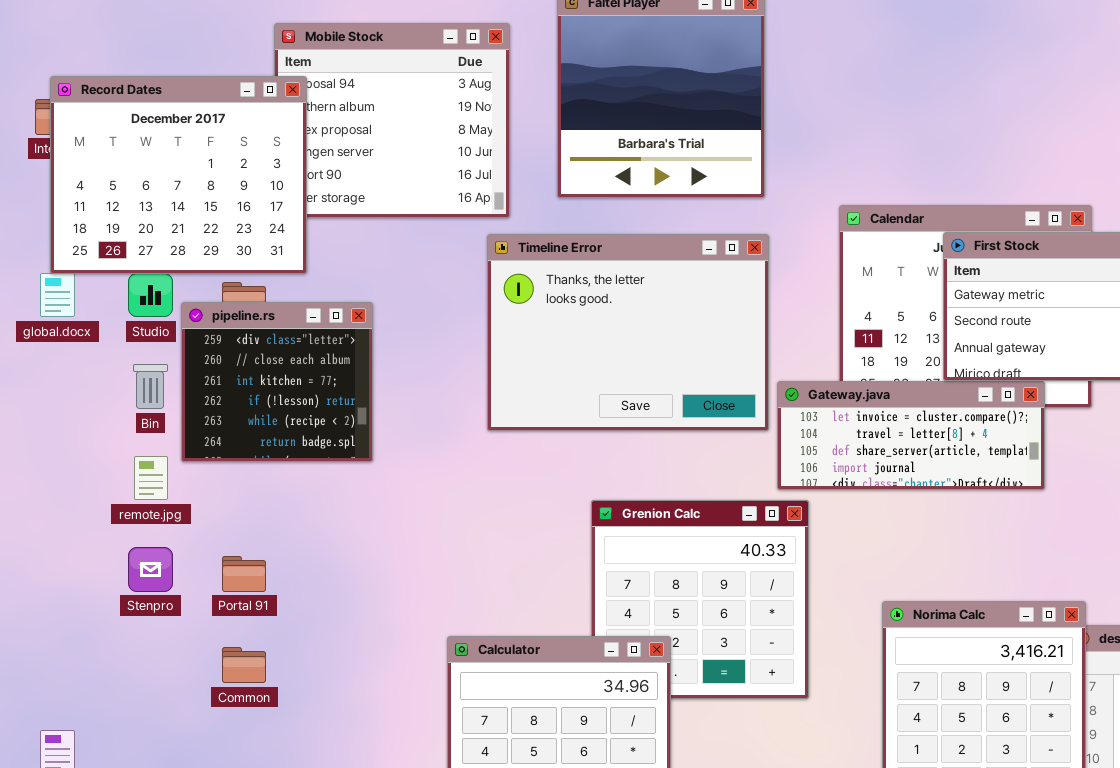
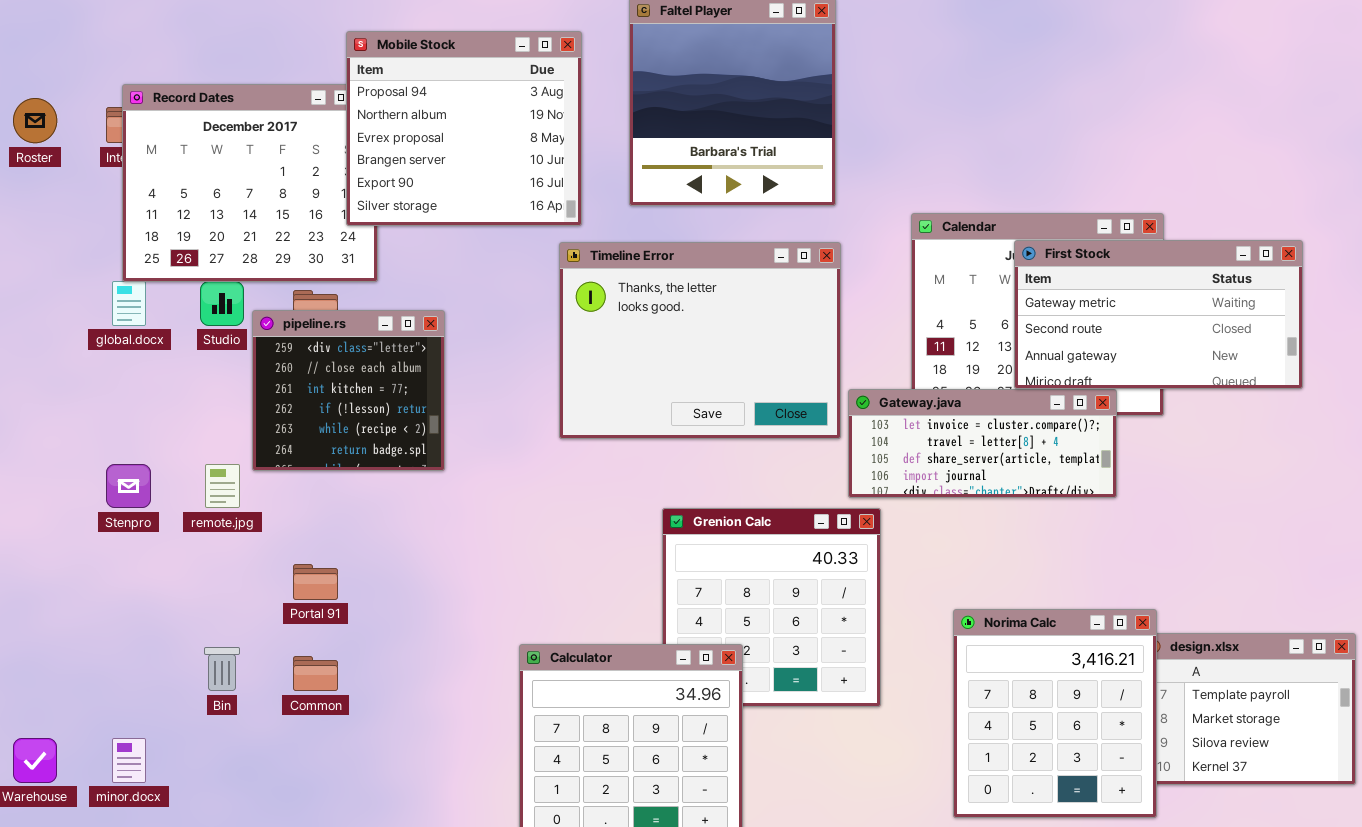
Mobile Stock: [274,23,510,218] -> [346,31,582,226], raised
Bin: [133,364,168,409] -> [204,647,240,691], moved
Stenpro: [128,547,173,592] -> [106,464,151,508], moved

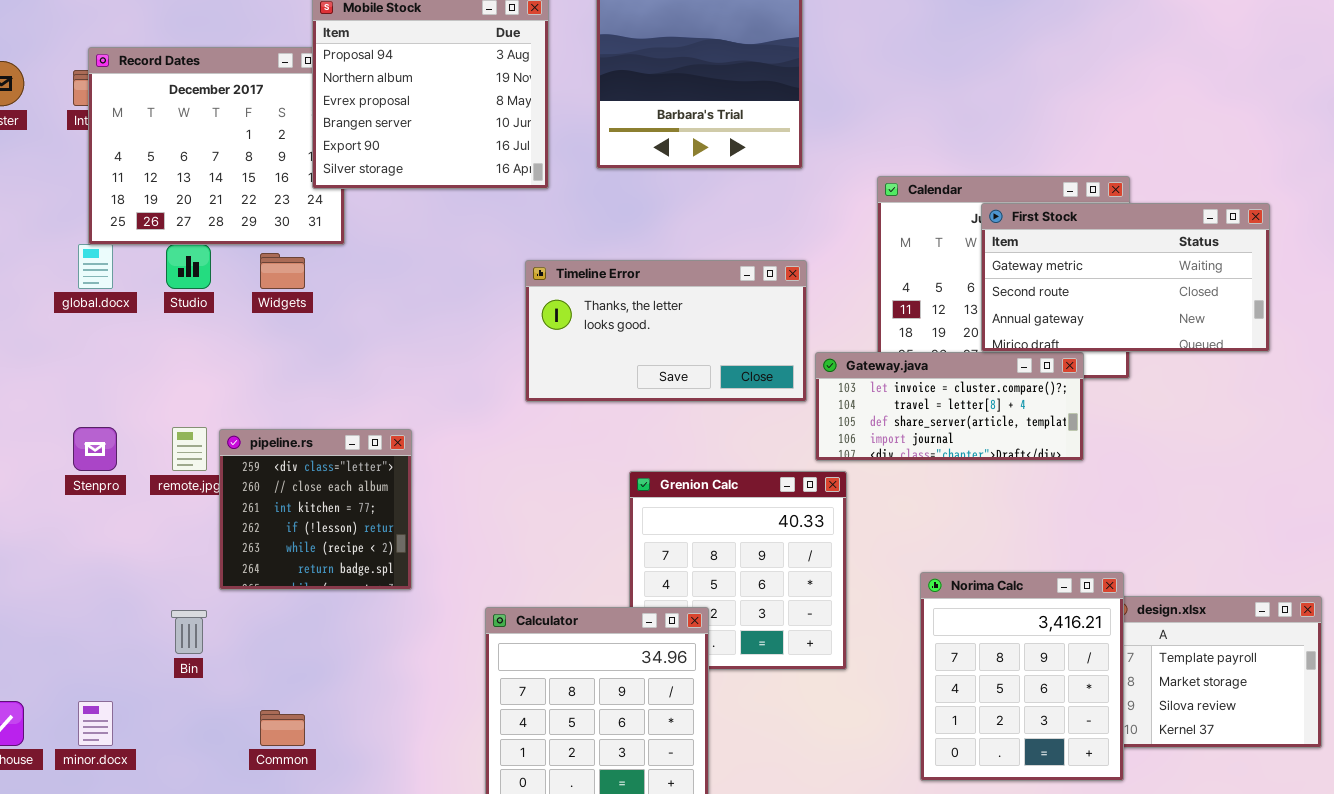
Timeline Error: [559,242,841,439] -> [525,260,807,402], resized
pipeline.rs: [252,310,445,471] -> [219,429,412,590], moved
Common: [293,656,338,691] -> [260,710,305,746], moved

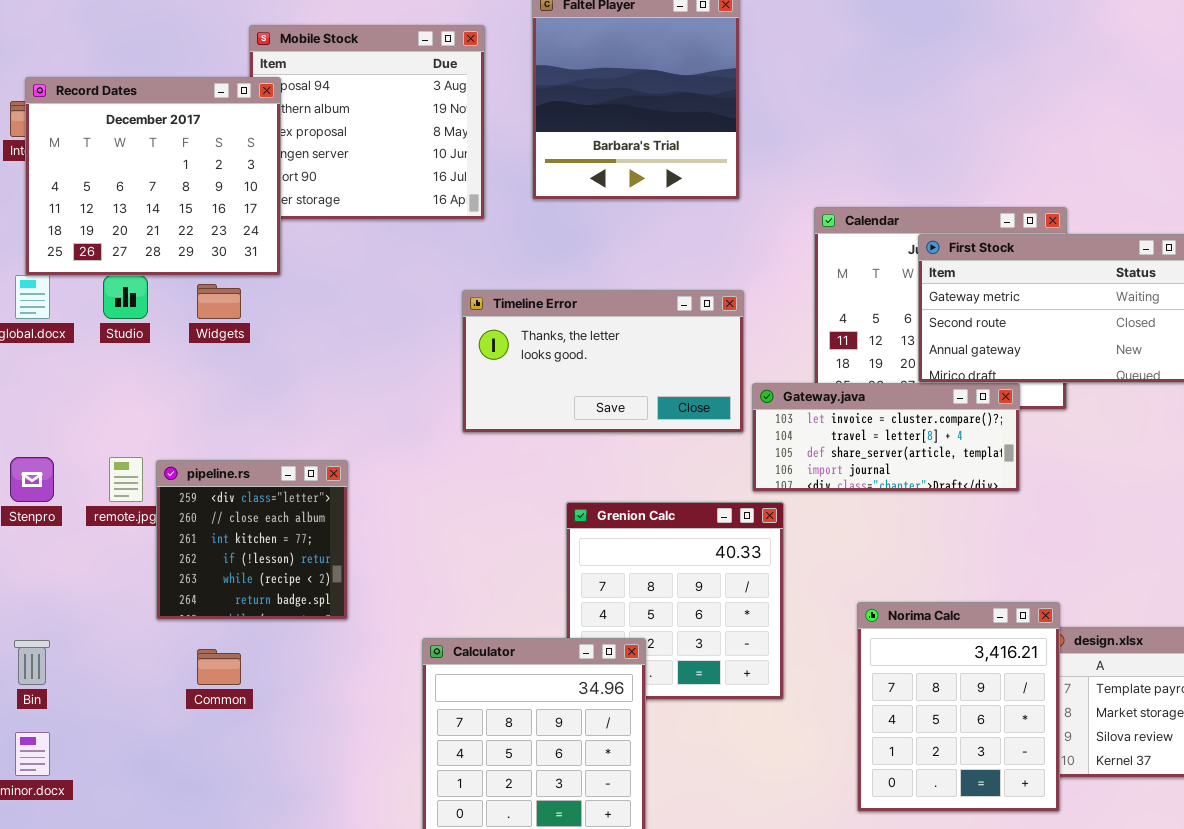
Record Dates: [88,47,345,245] -> [25,77,281,276], raised
Bin: [171,610,207,654] -> [14,640,50,685], moved
Common: [260,710,305,746] -> [197,649,241,685], moved

